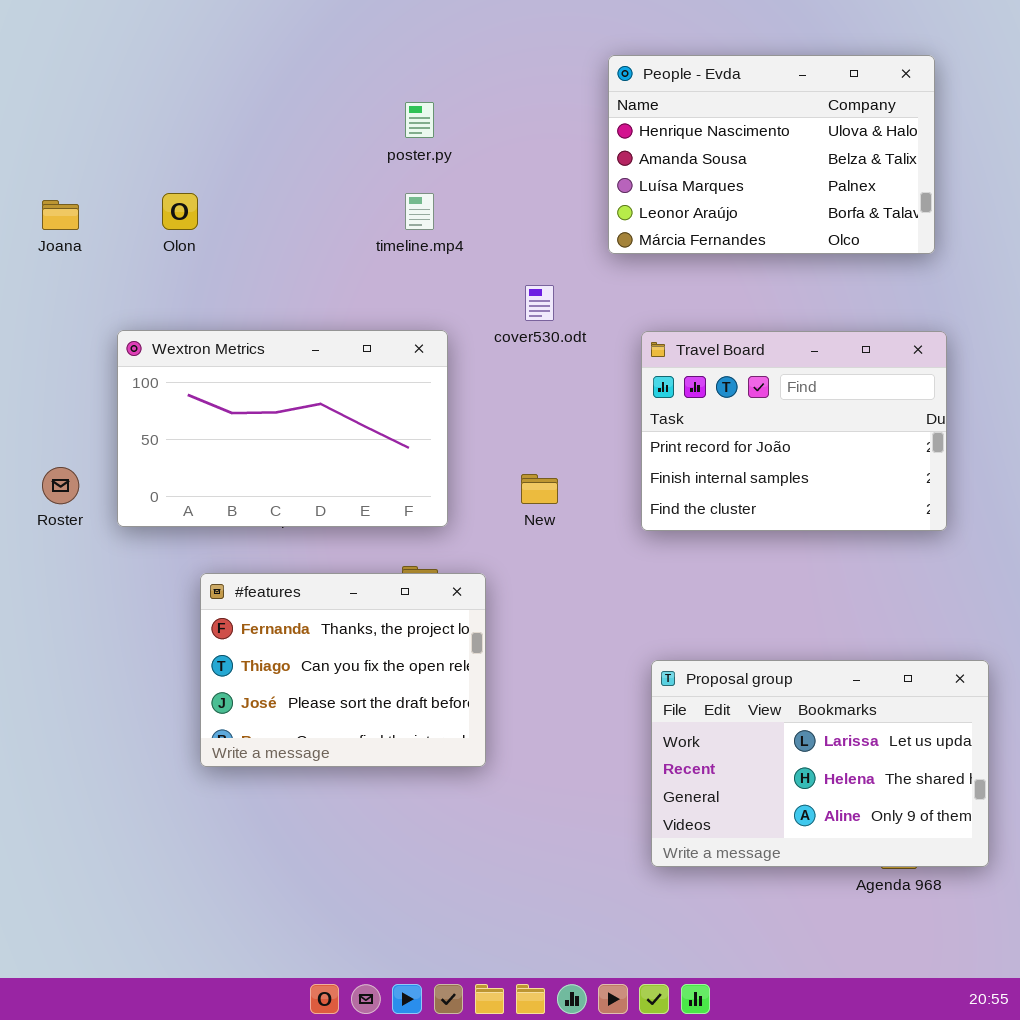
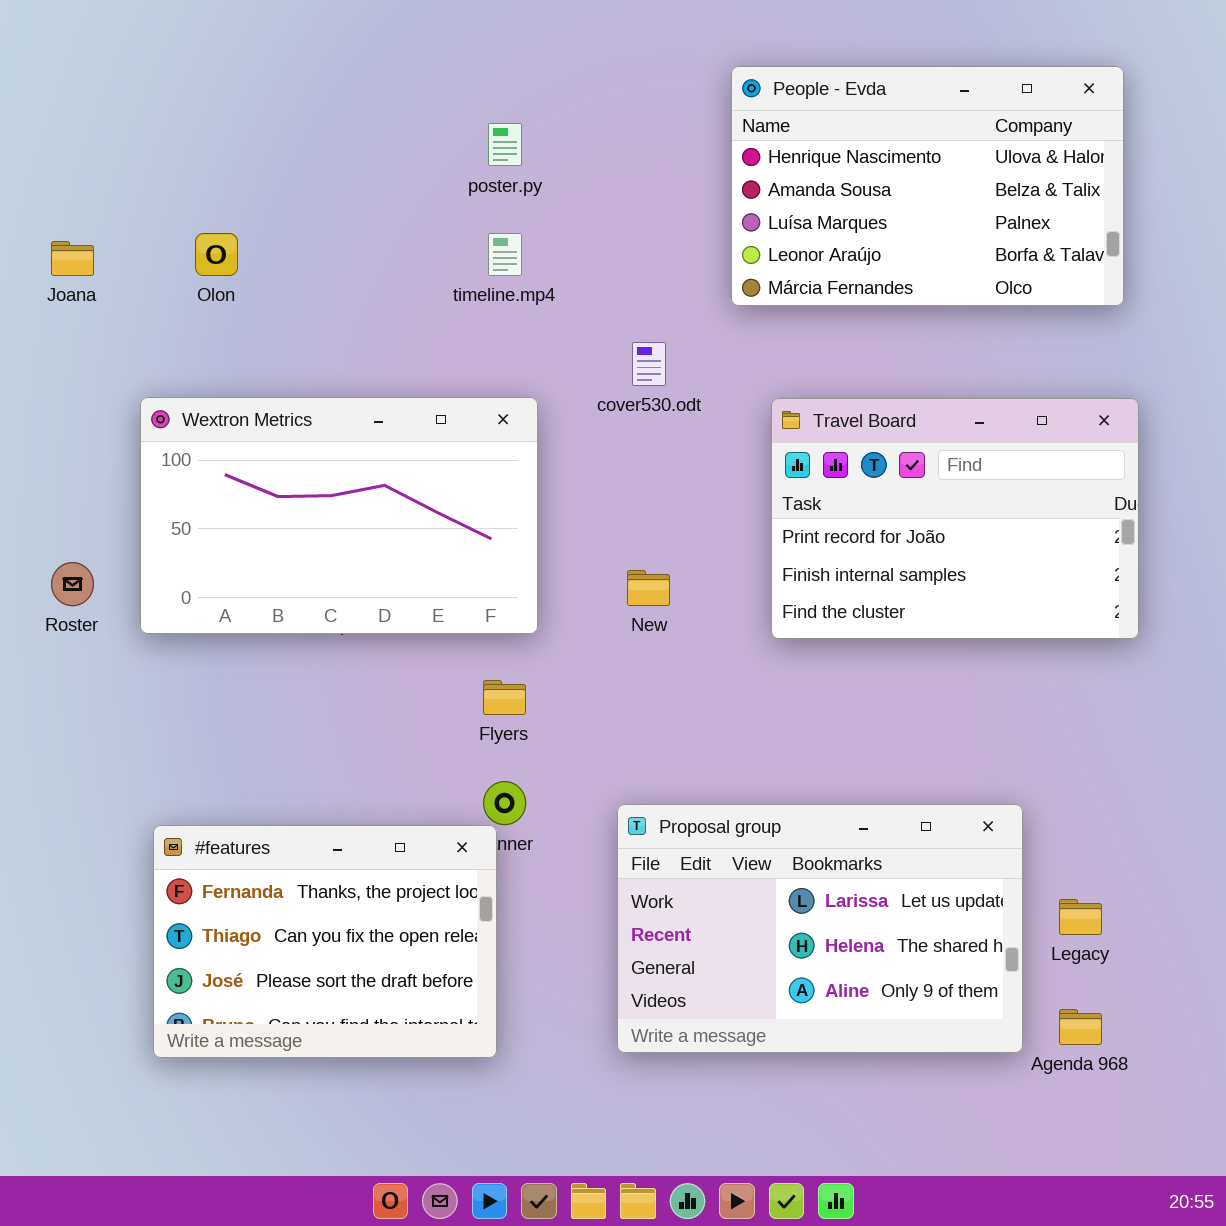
#features: [200,573,486,767] -> [153,825,497,1058], moved
Proposal group: [651,660,989,867] -> [617,804,1023,1053], moved

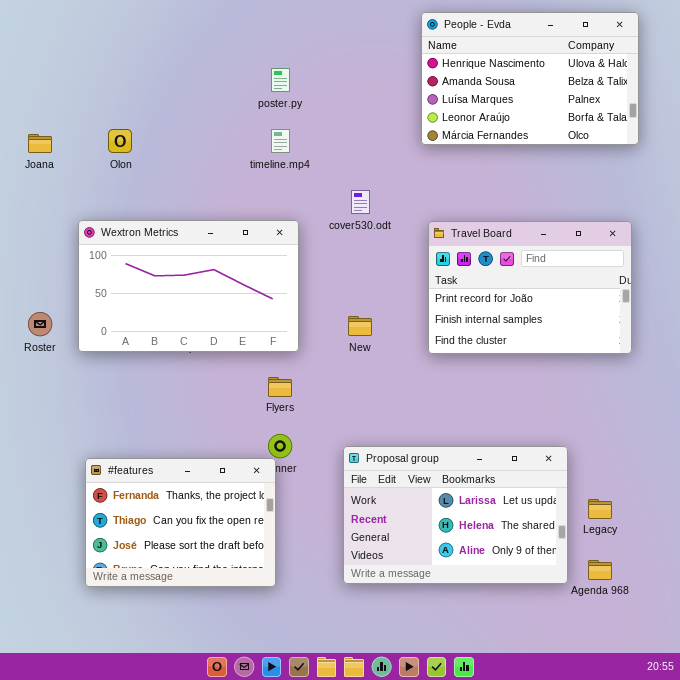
People - Evda: [731,66,1124,306] -> [421,12,639,145], moved

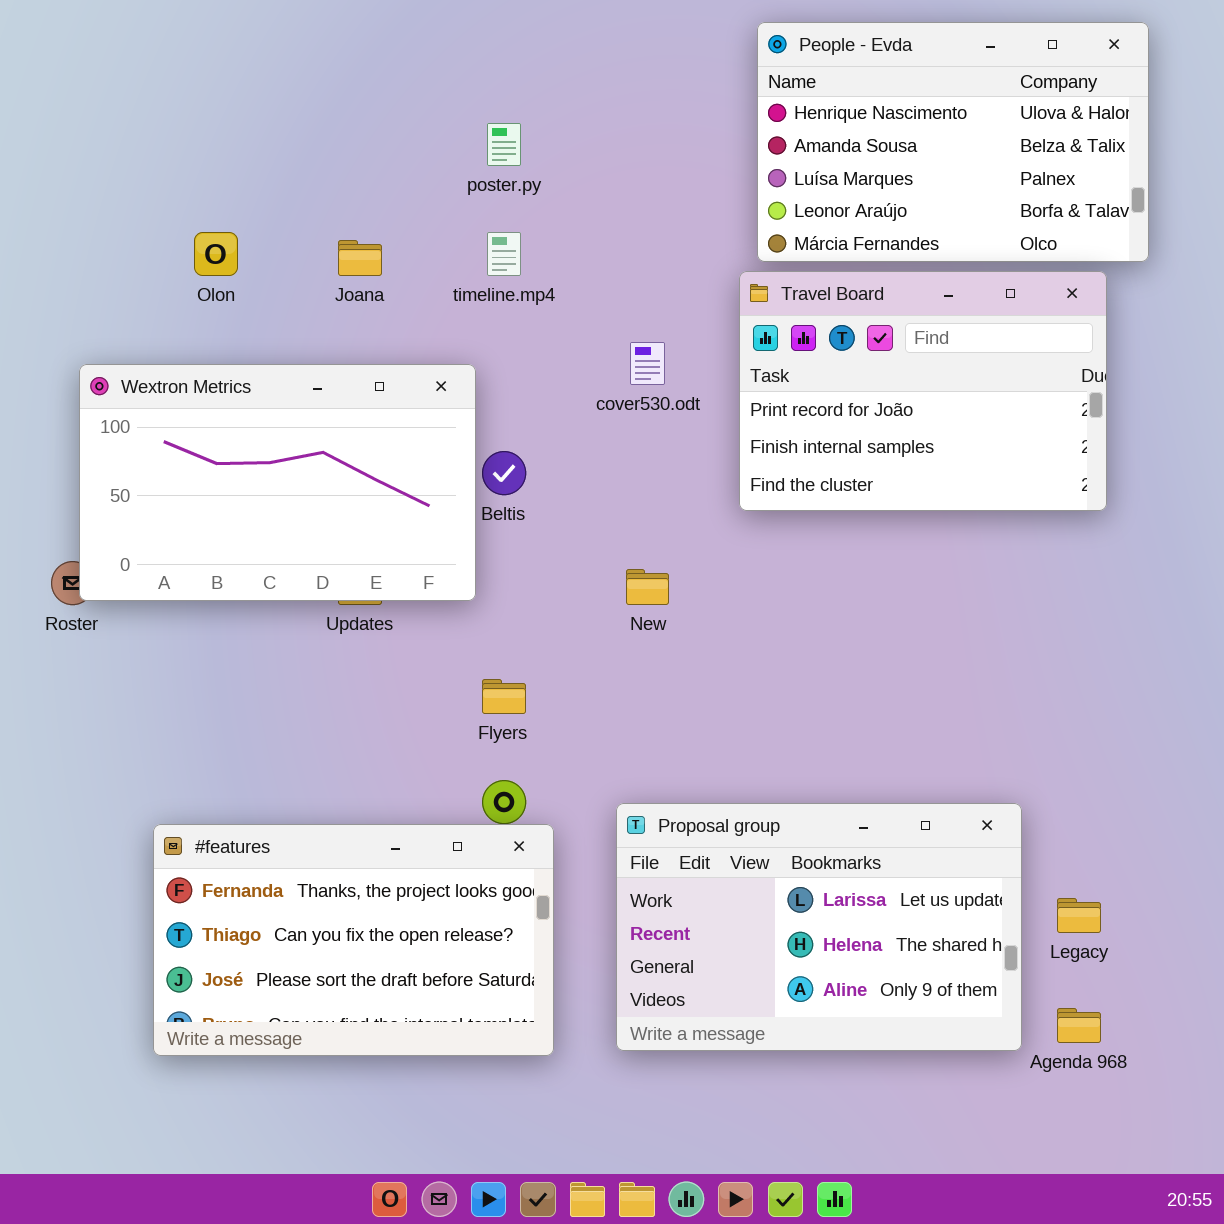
Joana: [28,134,52,153] -> [338,240,382,276], moved
Wextron Metrics: [78,220,299,352] -> [79,364,476,601], moved
Travel Board: [428,221,632,354] -> [739,271,1107,511], moved
#features: [85,458,276,587] -> [153,824,554,1056], resized

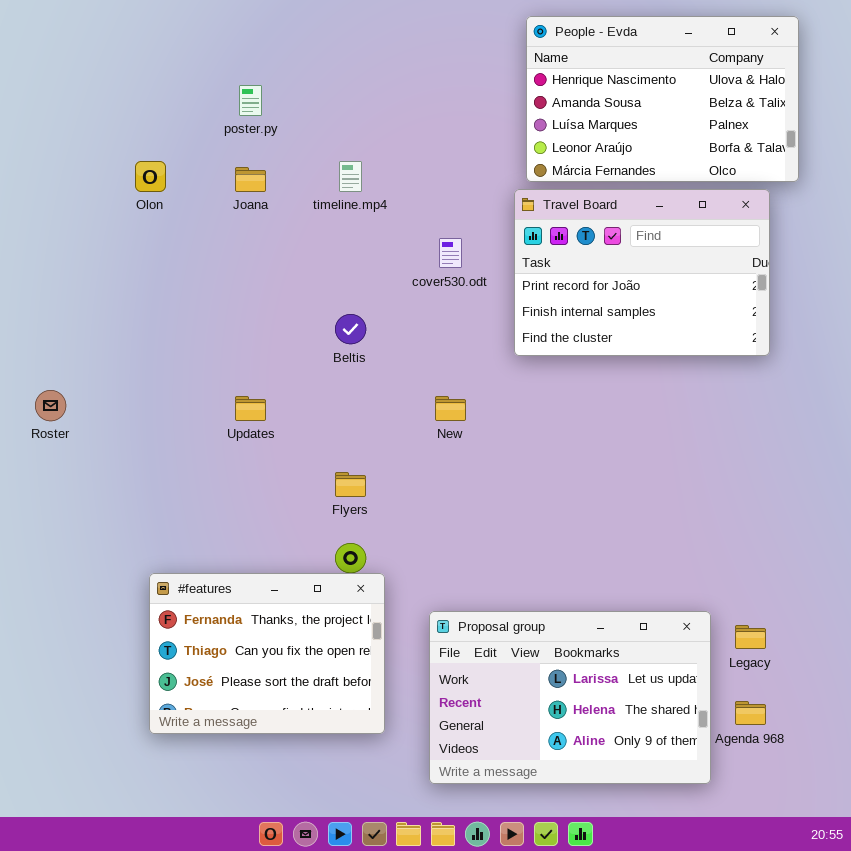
poster.py: [487,123,521,166] -> [239,85,262,116], moved
Wextron Metrics: [79,364,476,601] -> none, closed
Proposal group: [616,803,1022,1051] -> [429,611,711,784], moved
#features: [153,824,554,1056] -> [149,573,385,734], resized

